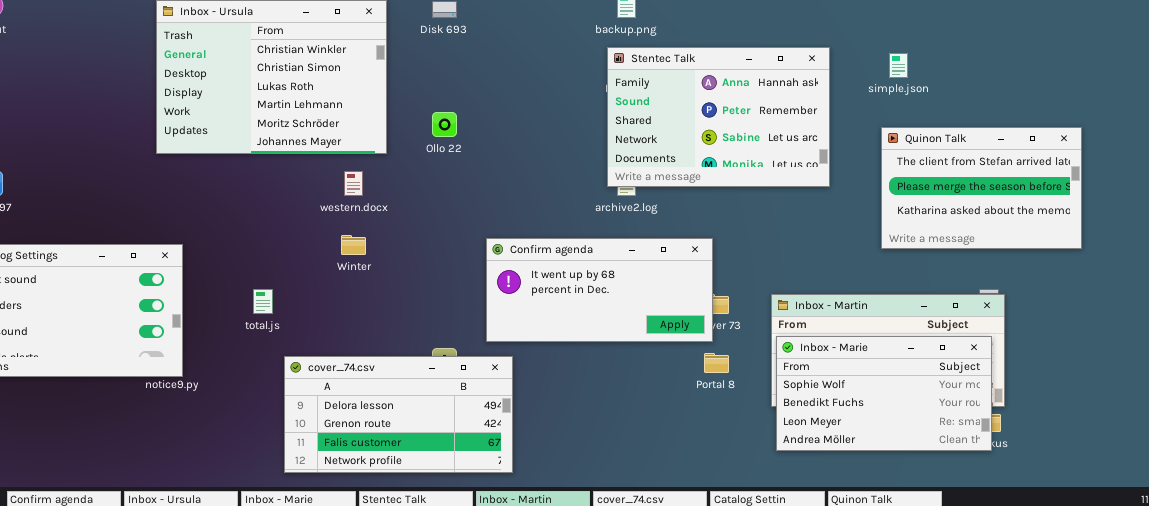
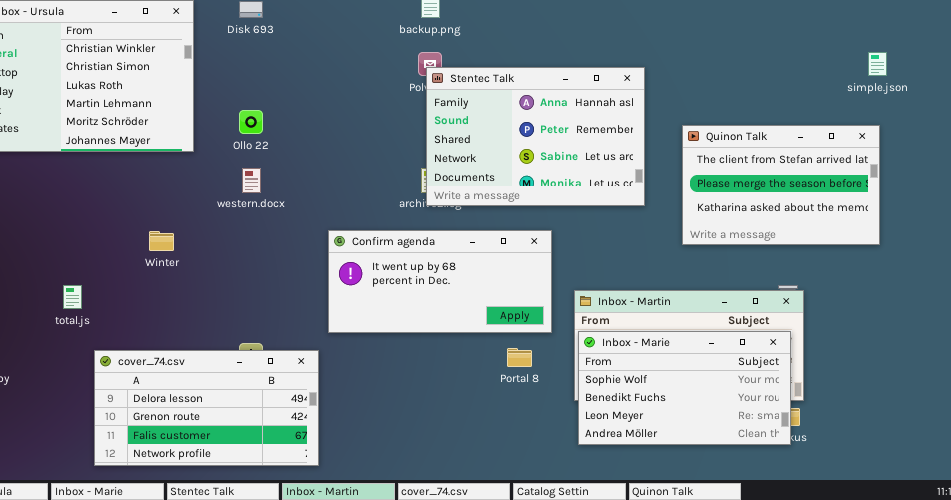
Stentec Talk: [607,47,830,187] -> [426,67,645,206], moved
simple.json: [889,53,908,78] -> [868,52,887,76], moved
western.docx: [344,171,363,196] -> [242,168,261,193], moved
Confirm agenda: [486,238,713,342] -> [328,230,552,333], moved

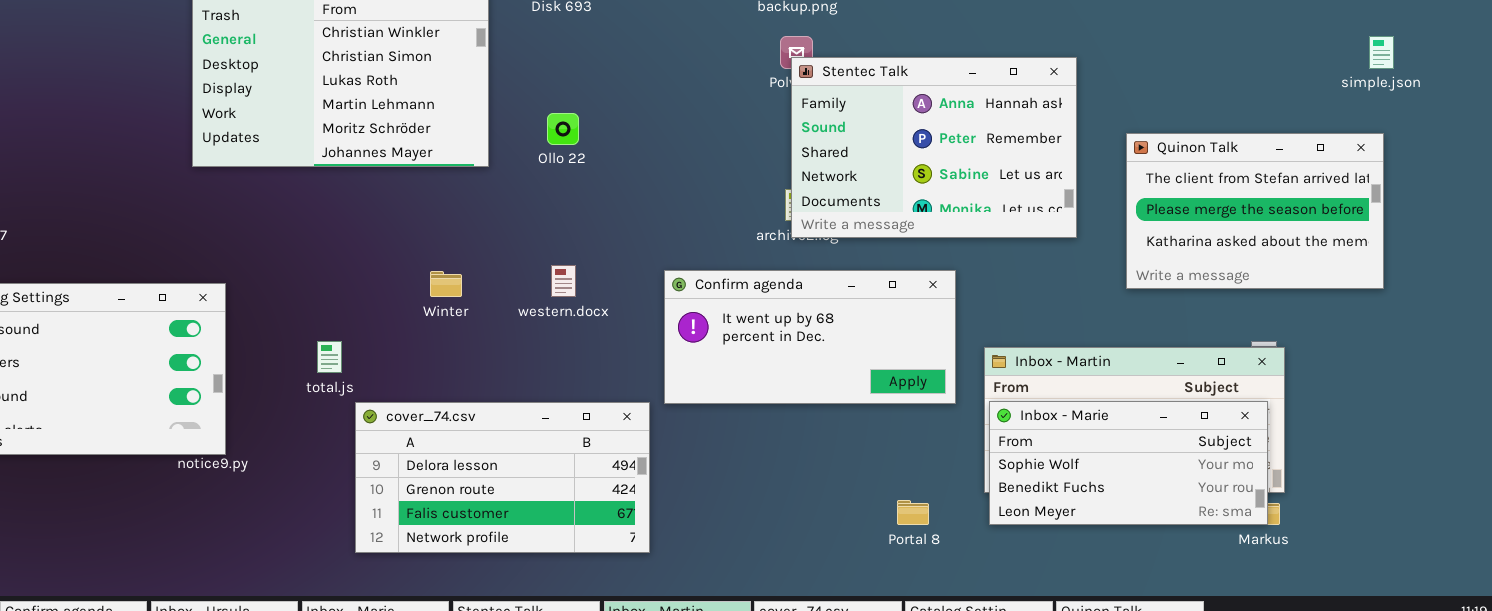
western.docx: [242,168,261,193] -> [551,265,576,297], moved
Inbox - Marie: [578,331,791,445] -> [989,401,1268,525], resized
Portal 8: [507,348,532,367] -> [897,500,929,525], moved
cover_74.csv: [94,350,319,466] -> [355,402,650,553], moved

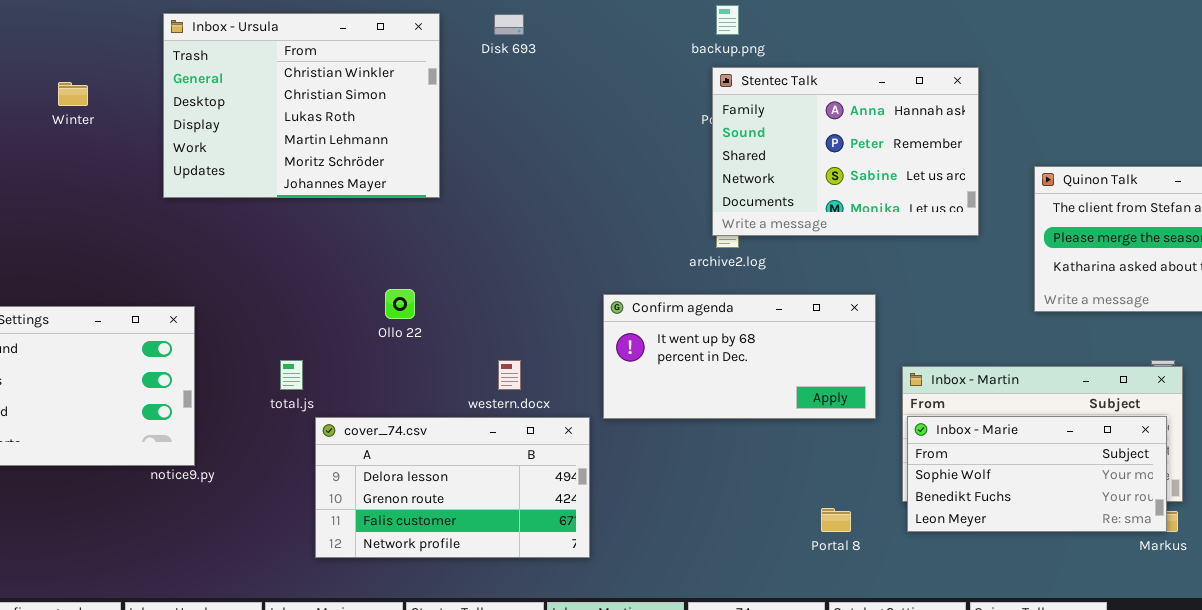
Stentec Talk: [791,57,1077,238] -> [712,67,979,236], moved
Ollo 22: [547,113,579,145] -> [385,289,415,319], moved
western.docx: [551,265,576,297] -> [498,360,521,390], moved
Winter: [430,271,462,297] -> [58,82,88,106], moved

